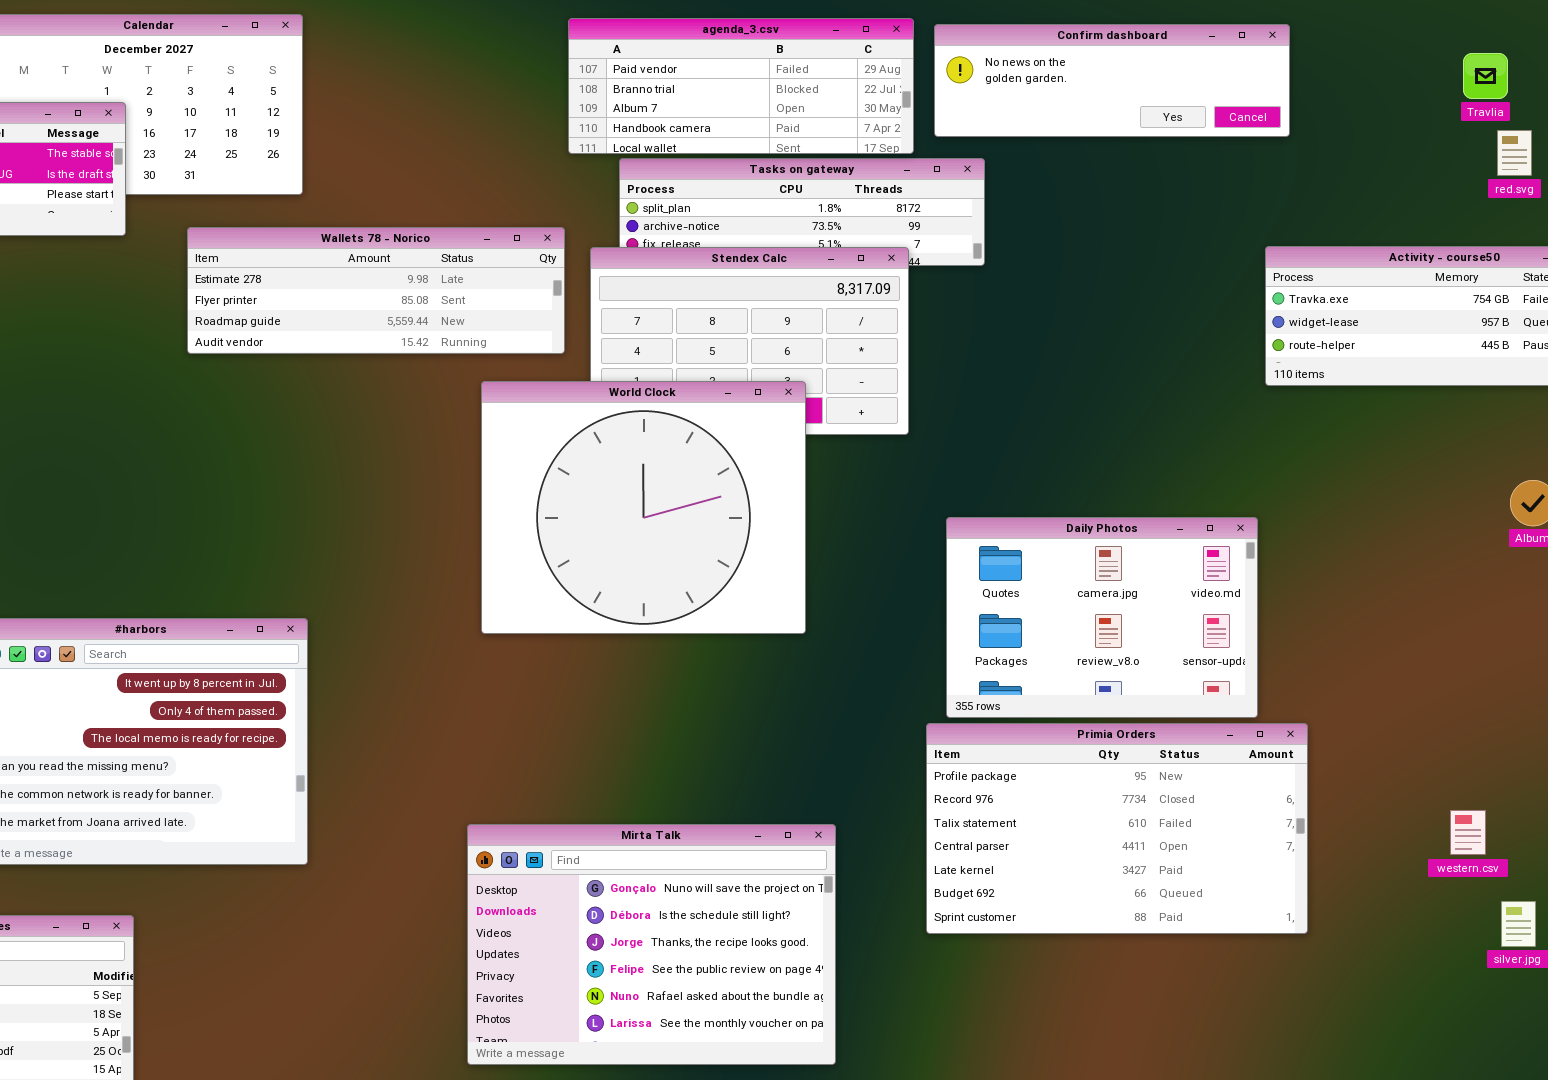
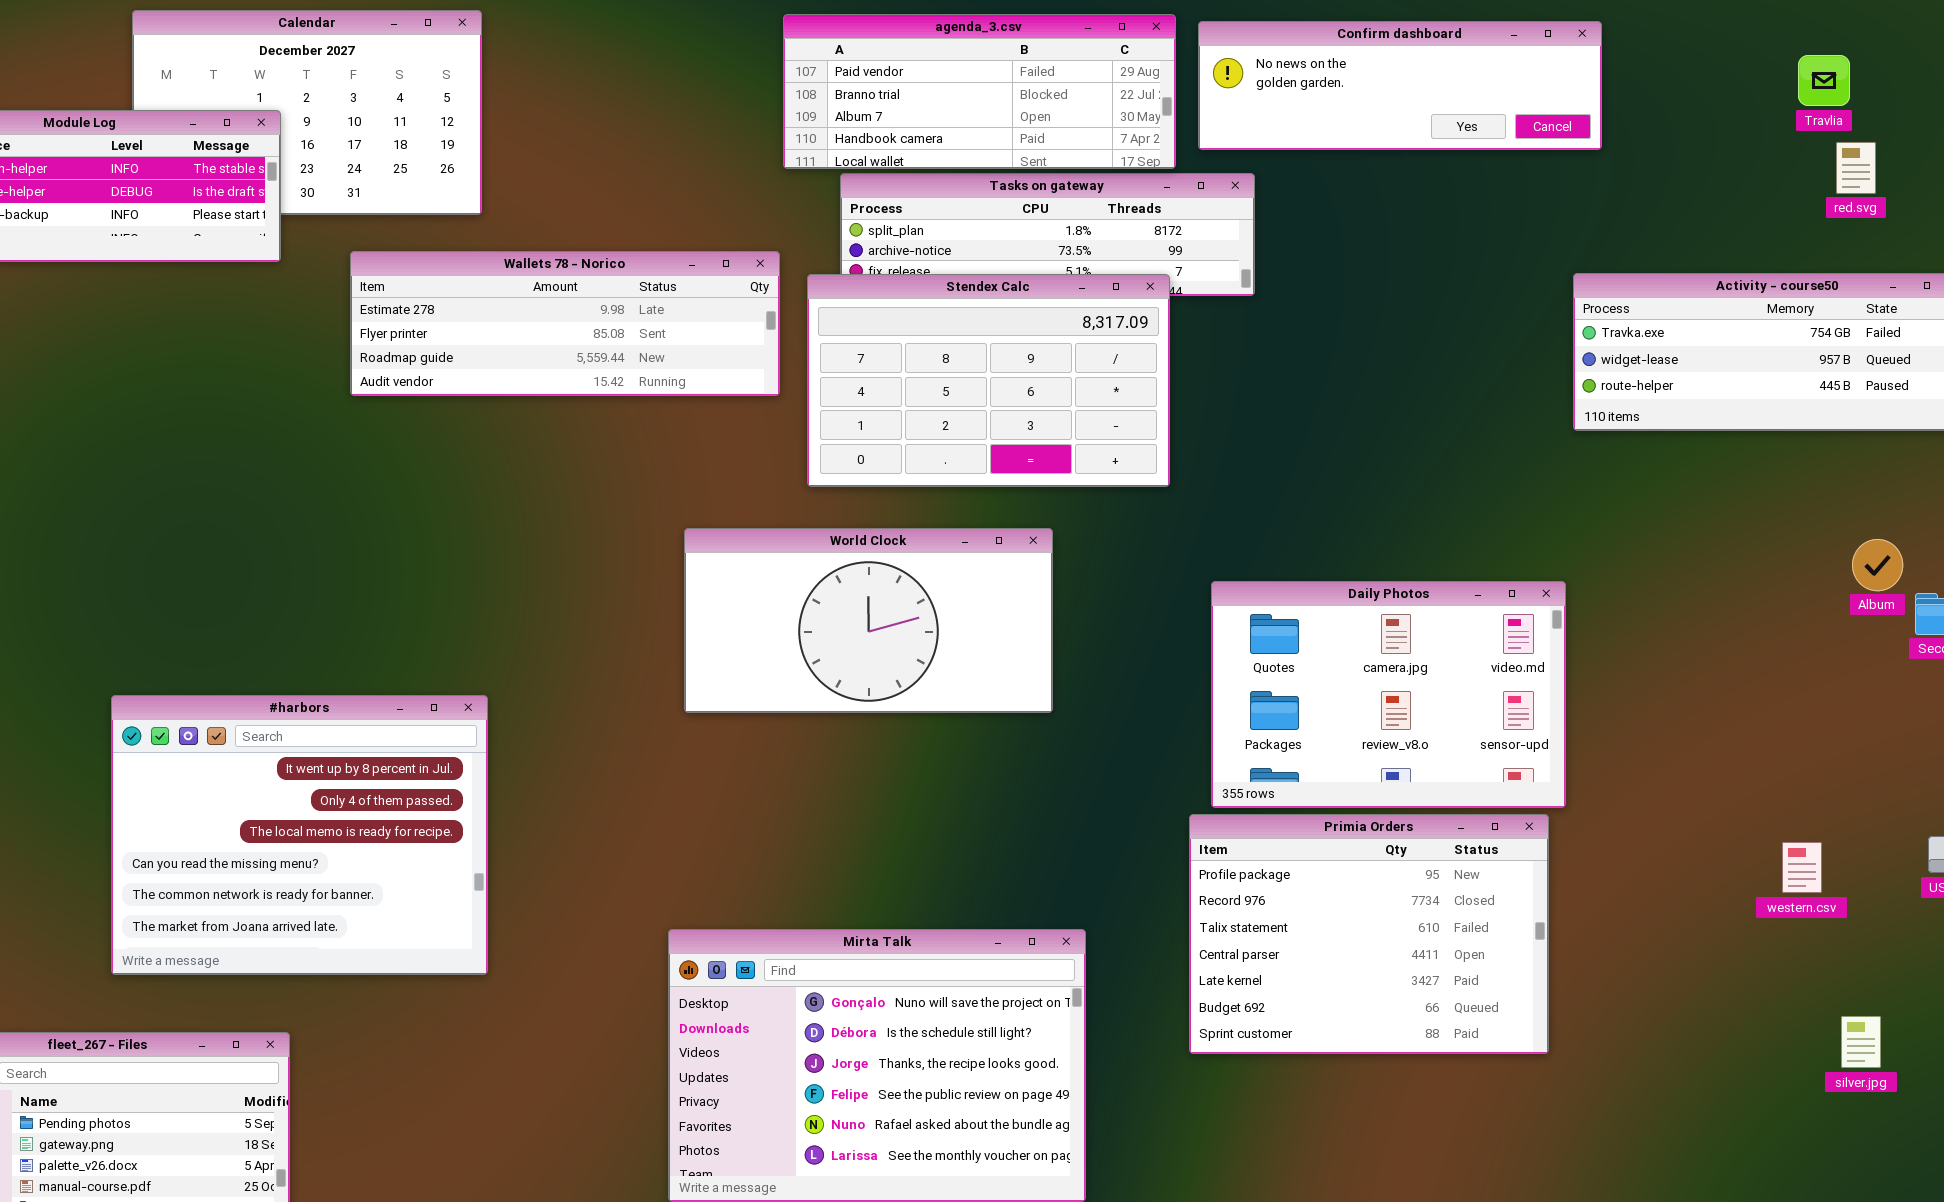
World Clock: [481,381,806,634] -> [684,528,1053,713], resized
Primia Orders: [926,723,1308,934] -> [1189,814,1549,1054], resized
western.csv: [1450,810,1486,855] -> [1782,842,1822,893], moved

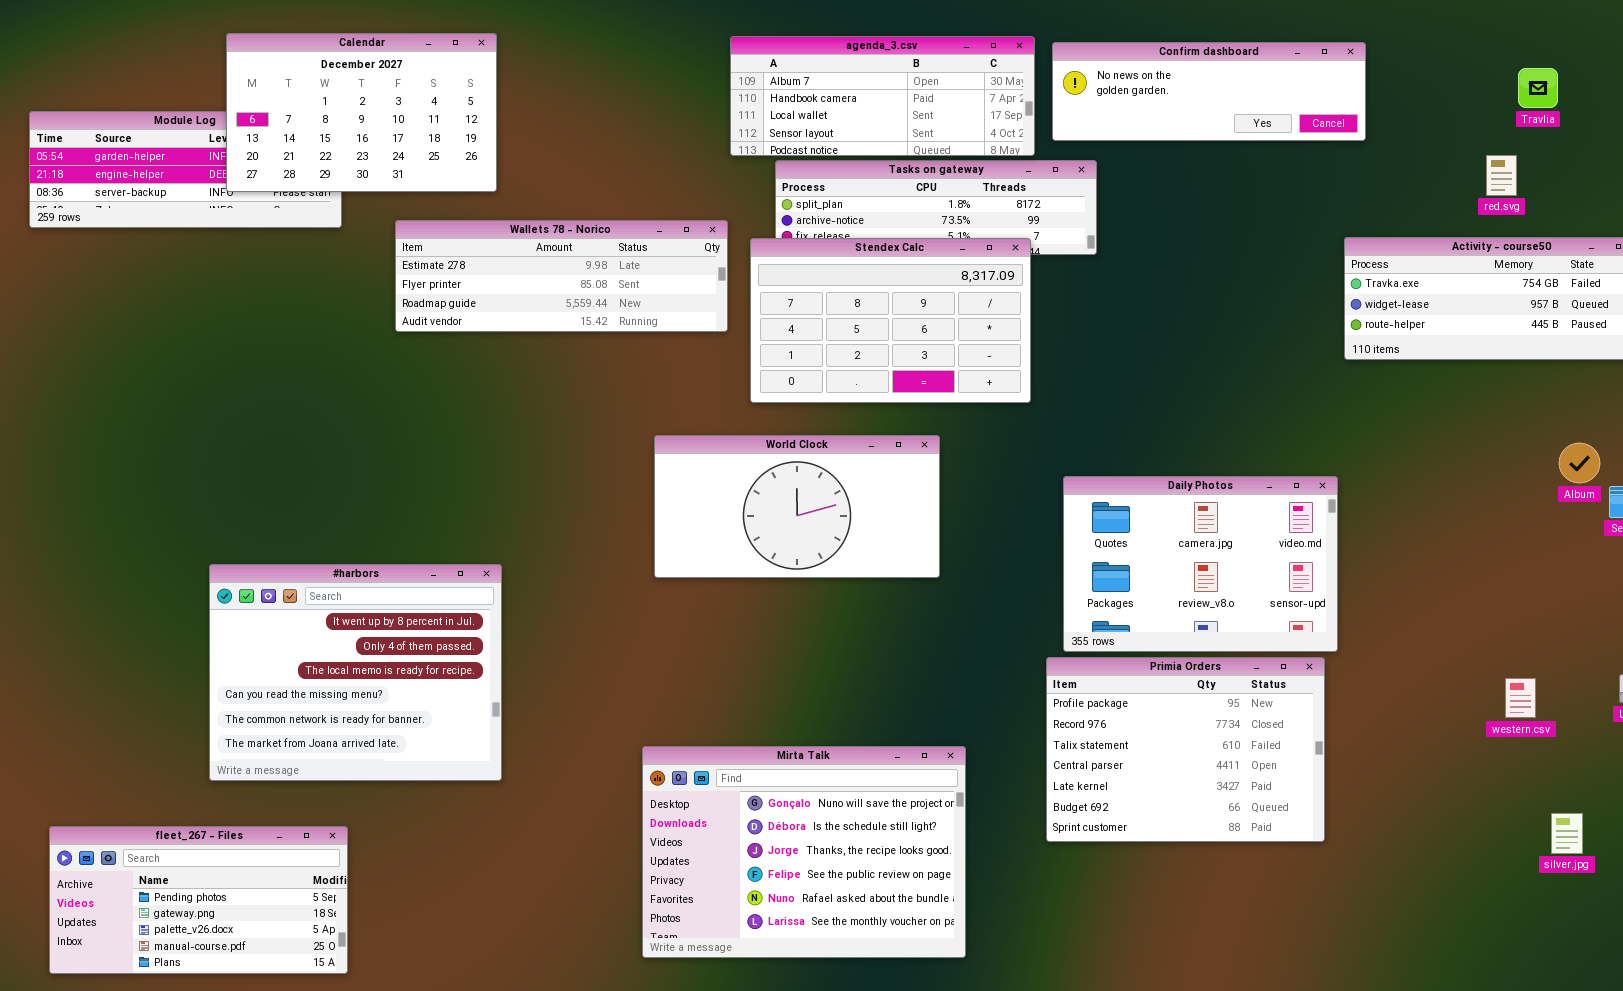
Calendar: [132,10,482,215] -> [226,33,497,192], raised
agenda_3.csv: [783,14,1176,169] -> [730,36,1035,156], scrolled down 2 rows
red.svg: [1836,142,1876,194] -> [1486,155,1517,196], moved

